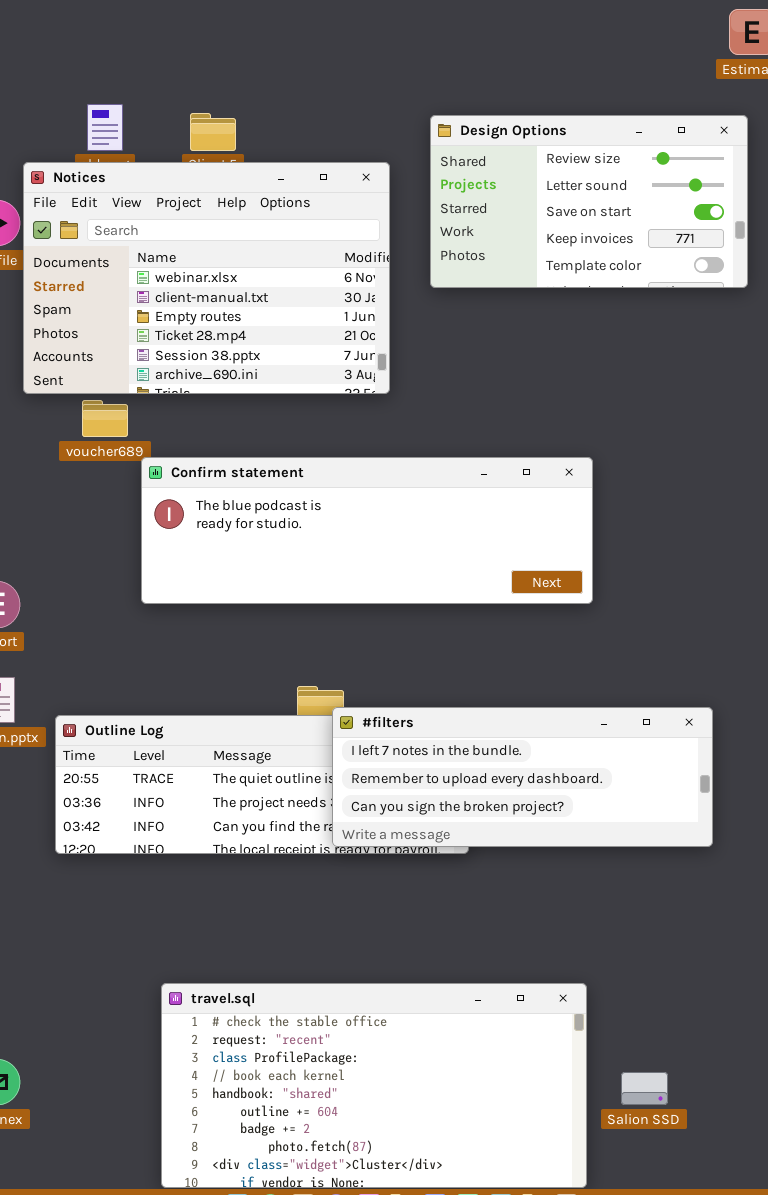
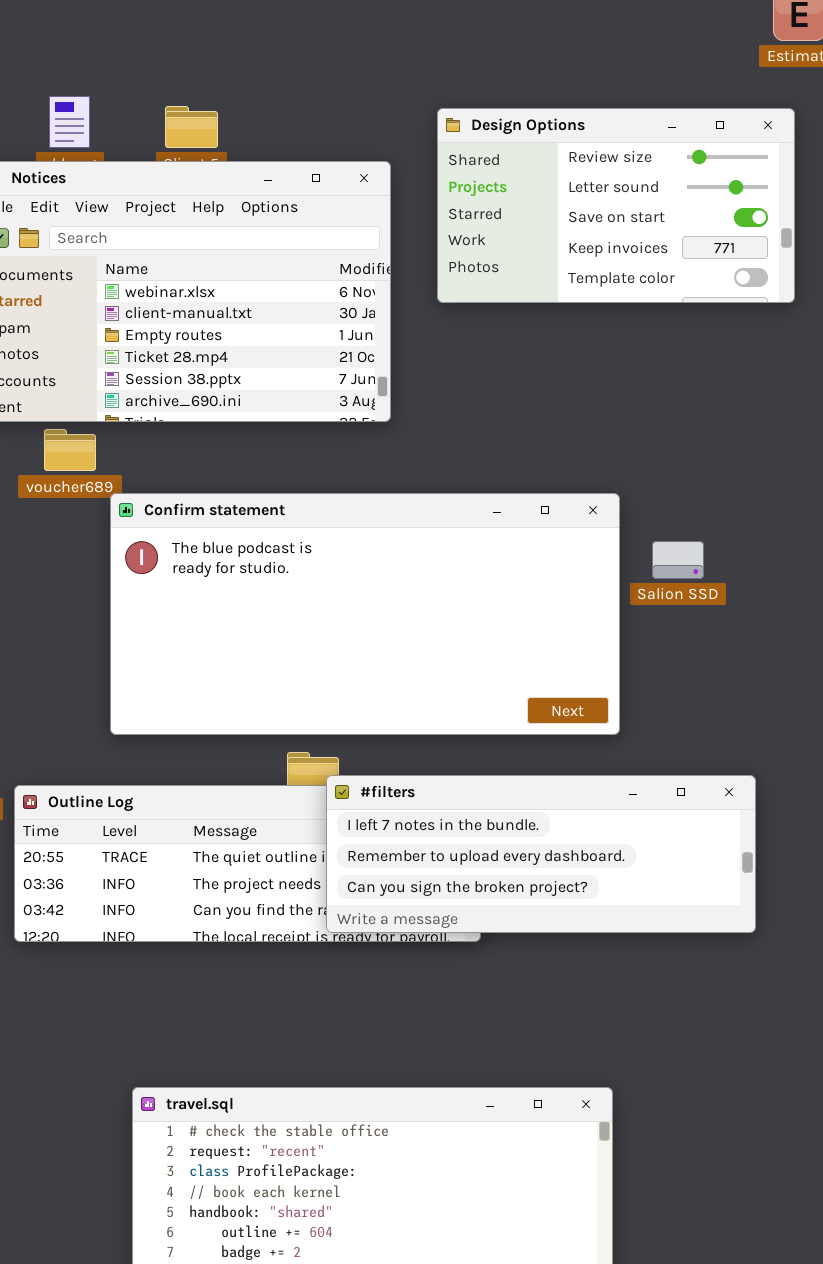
Confirm statement: [141,457,593,604] -> [110,493,620,735], resized
Salion SSD: [621,1072,668,1105] -> [652,541,704,579], moved

